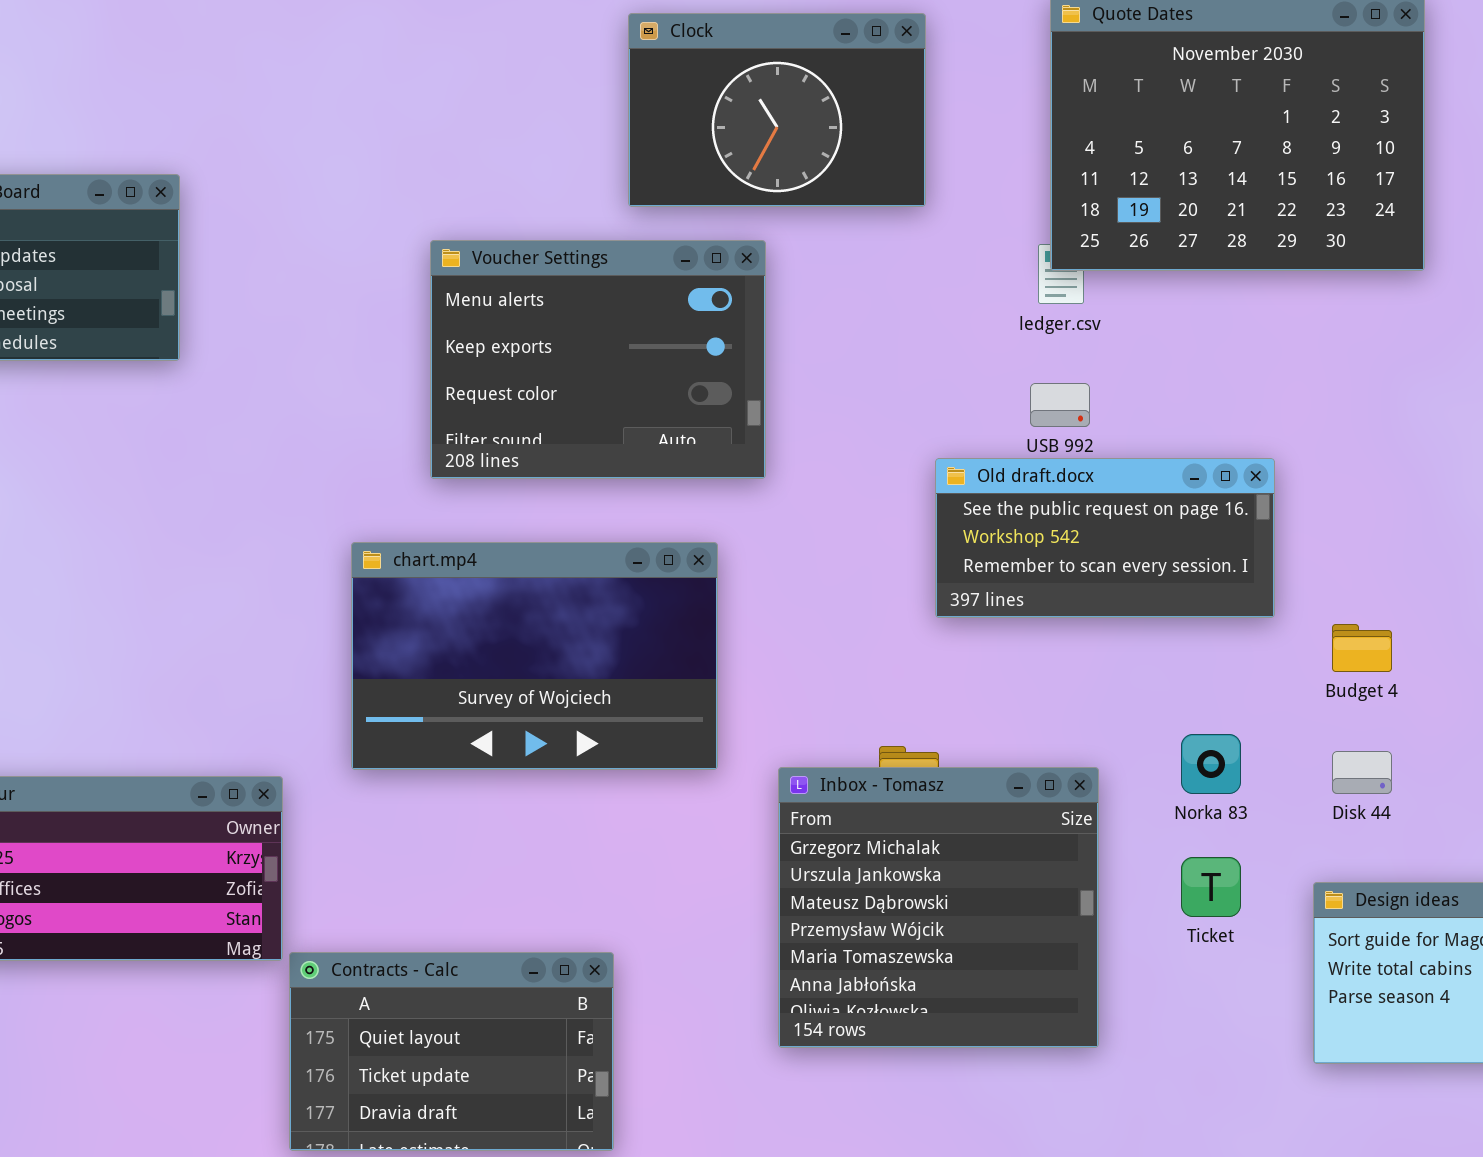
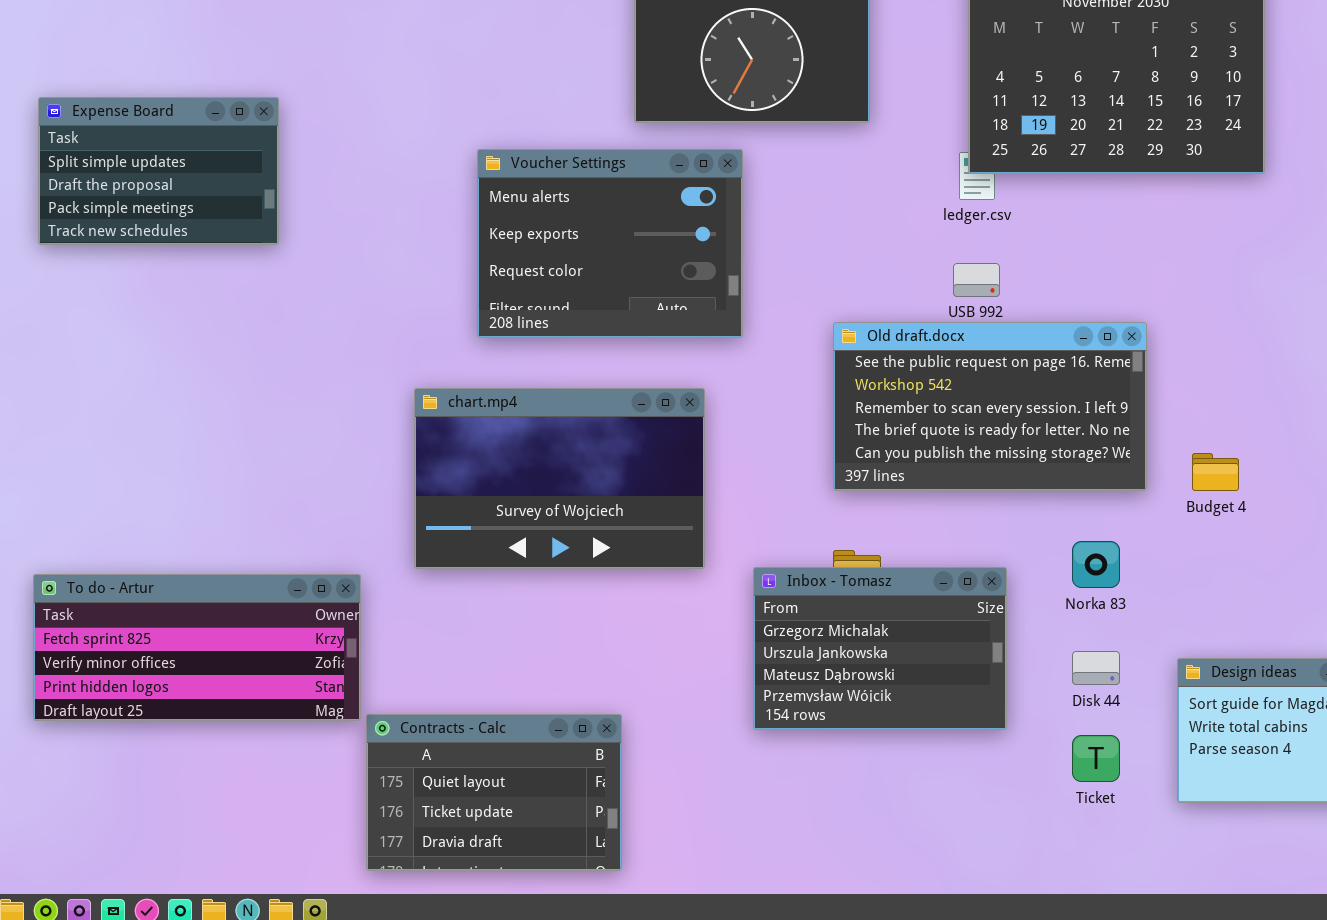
Old draft.docx: [935,458,1275,618] -> [833,322,1147,491], resized
Disk 44: [1332,751,1392,794] -> [1072,651,1120,685], moved
Inbox - Tomasz: [778,767,1099,1048] -> [753,567,1007,730], resized
Ticket: [1181,857,1241,917] -> [1072,735,1120,782], moved

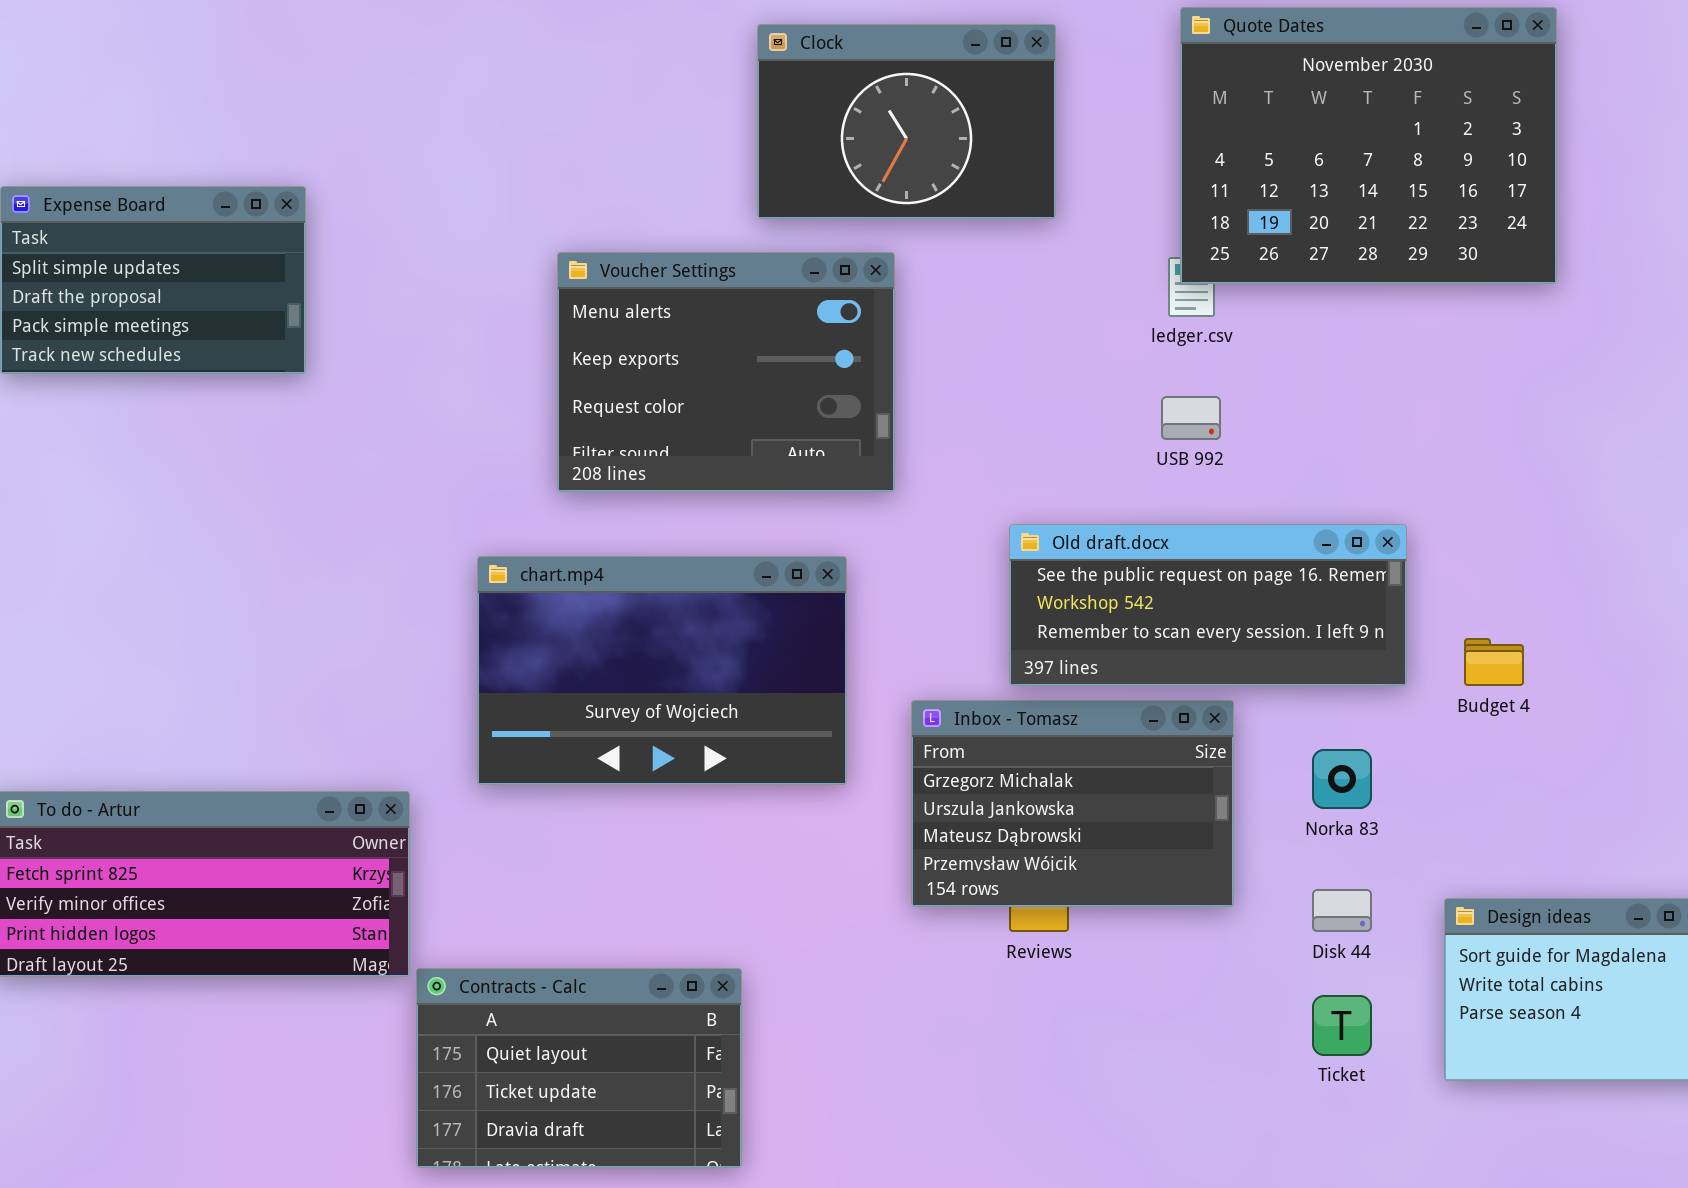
Old draft.docx: [833,322,1147,491] -> [1009,524,1407,686], resized
Inbox - Tomasz: [753,567,1007,730] -> [911,700,1234,907], moved

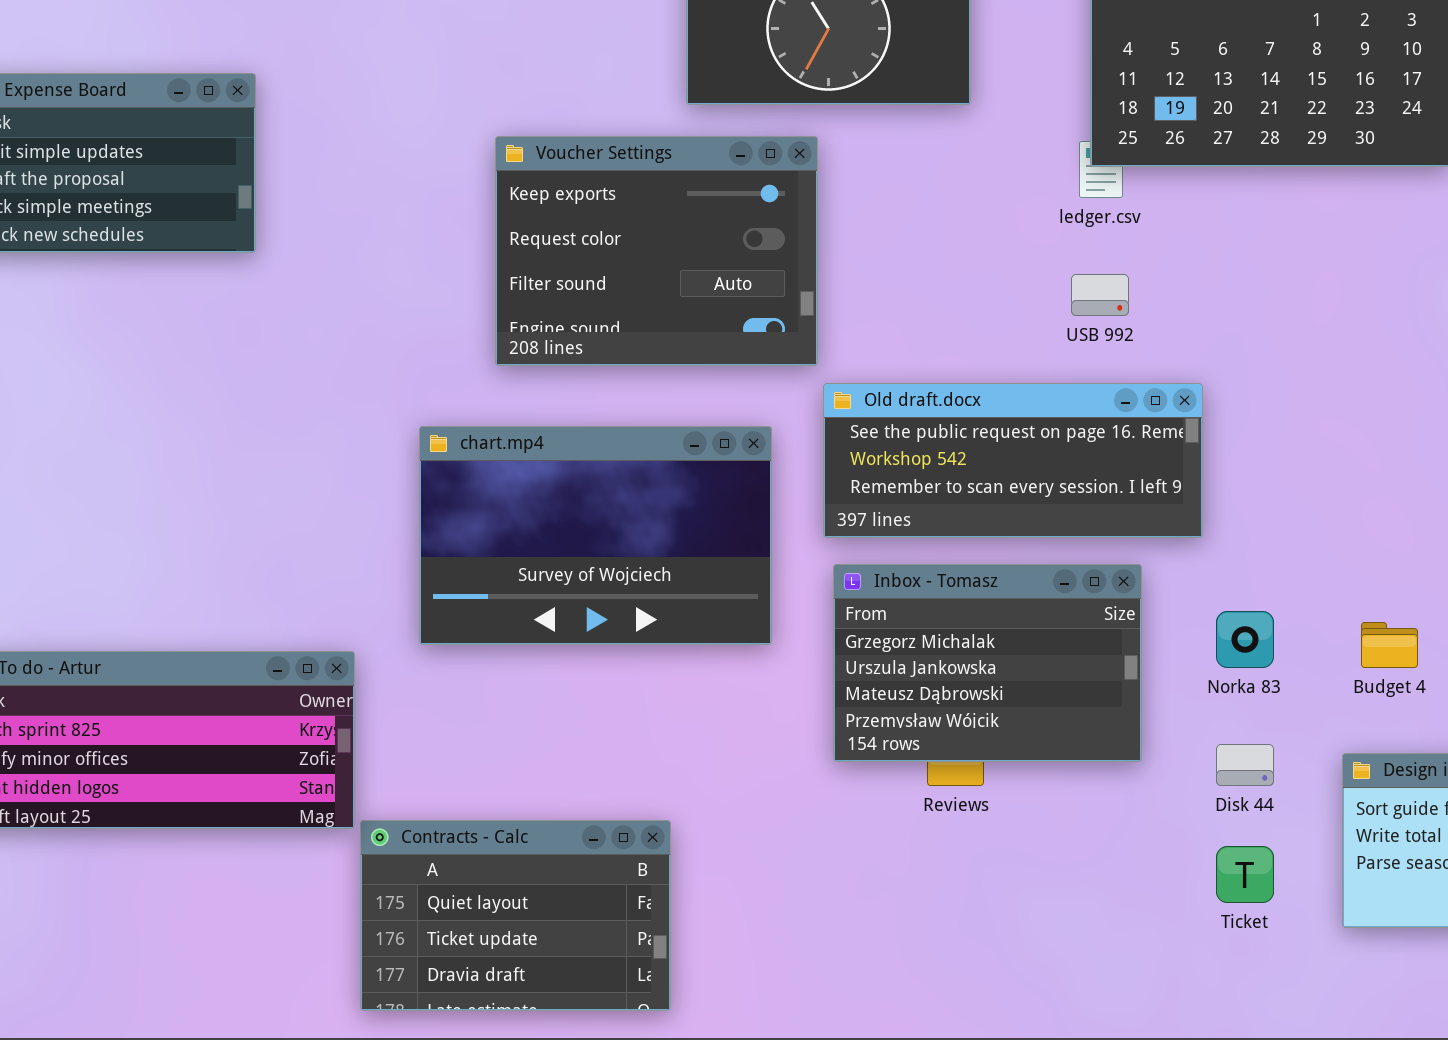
Voucher Settings: [557,252,895,492] -> [495,136,818,366], scrolled down 1 row
Old draft.docx: [1009,524,1407,686] -> [823,383,1203,538], moved
Budget 4: [1464,638,1524,686] -> [1361,622,1418,668], moved

